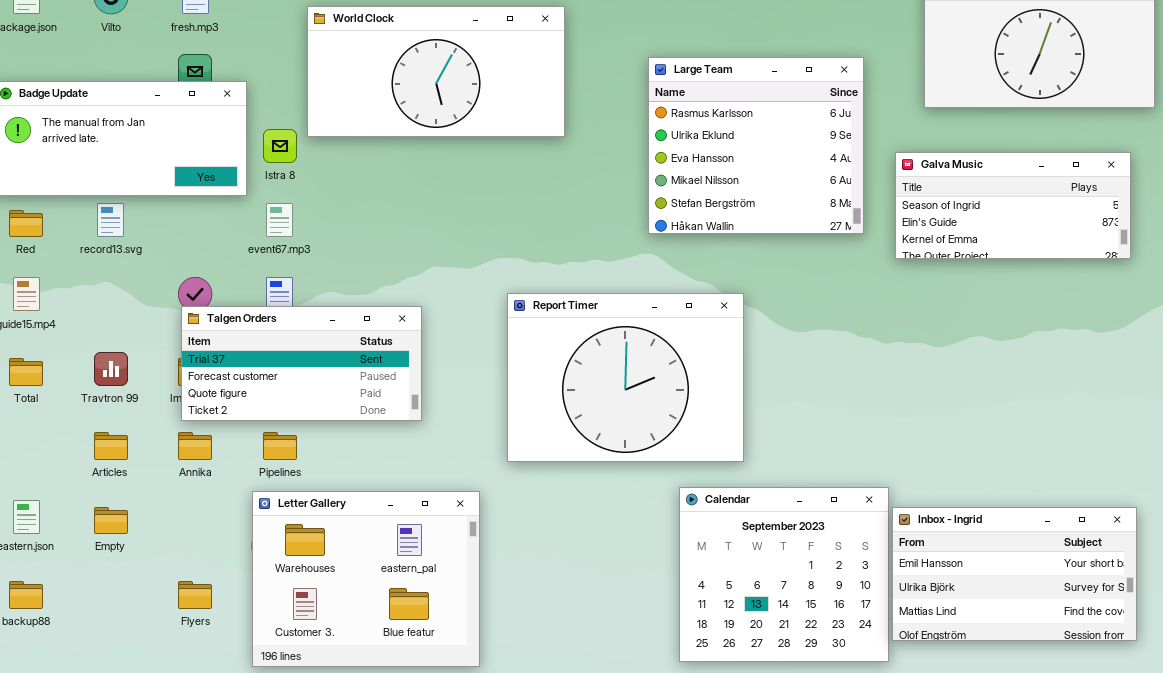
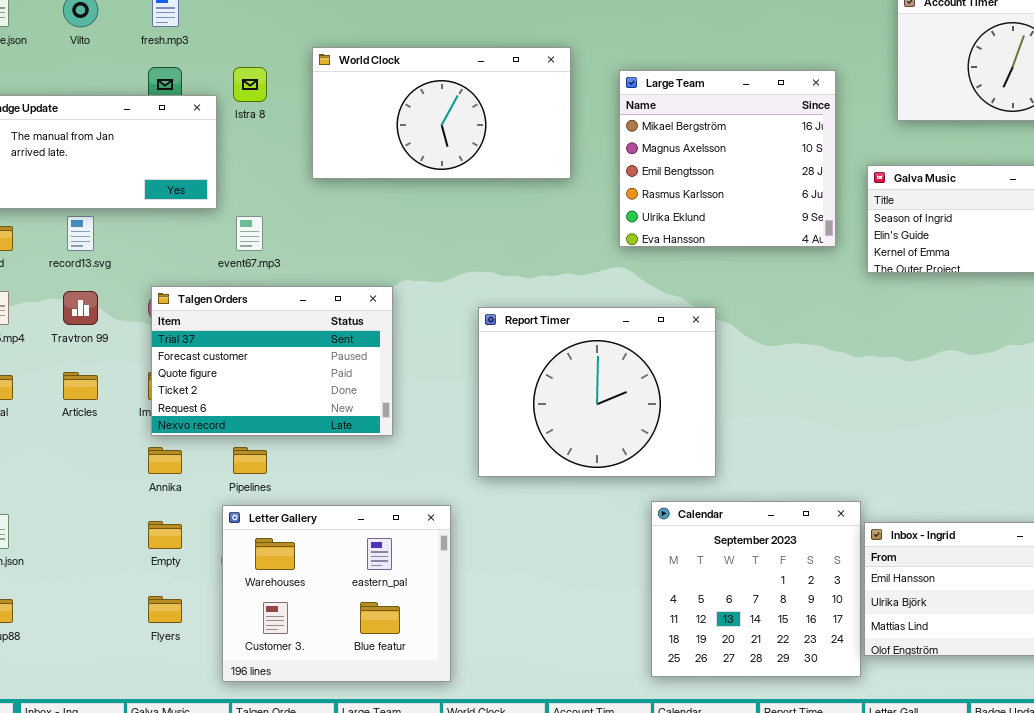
World Clock: [307,6,565,137] -> [312,47,571,179], moved
Large Team: [648,57,864,234] -> [619,70,836,247], scrolled up 3 rows
Istra 8: [263,129,297,163] -> [233,67,267,102], moved
Talgen Orders: [181,306,422,421] -> [151,286,393,436], resized
Travtron 99: [94,352,128,386] -> [63,291,98,325], moved
Articles: [94,432,128,460] -> [63,372,98,400], moved
Empty: [94,507,128,534] -> [148,521,182,549], moved

